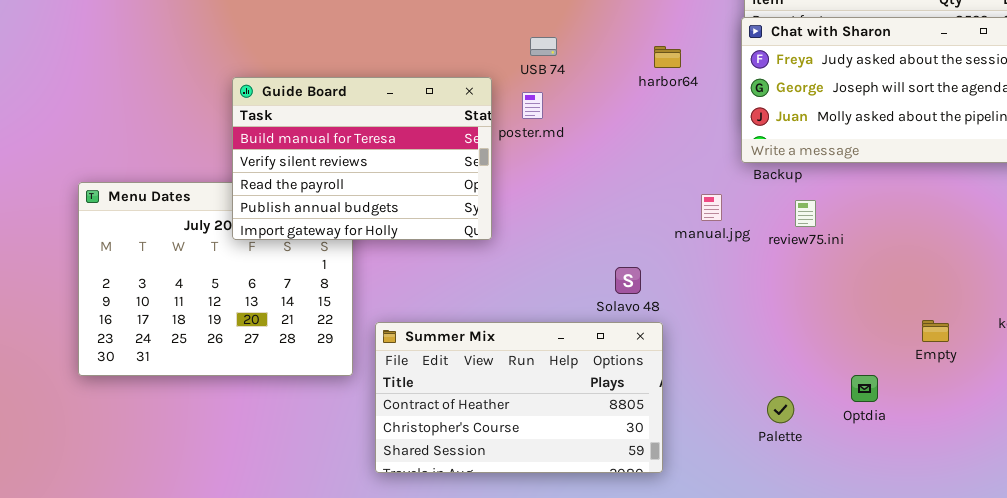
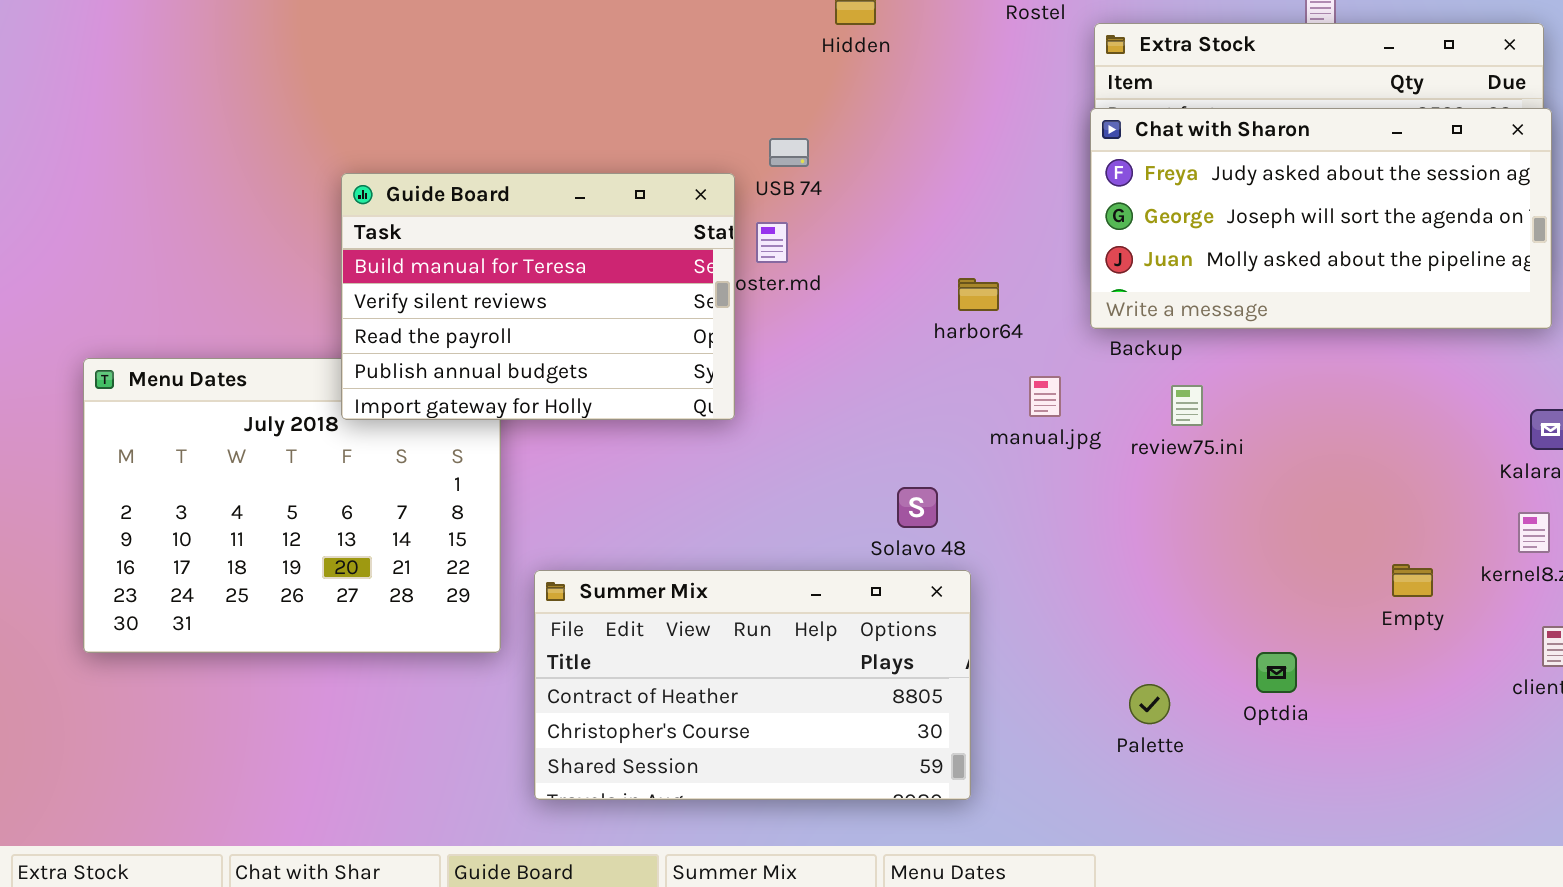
harbor64: [654,46,681,68] -> [958,278,999,311], moved
Guide Board: [232,77,492,240] -> [341,173,735,420], moved
Empty: [922,320,949,342] -> [1392,564,1433,597], moved

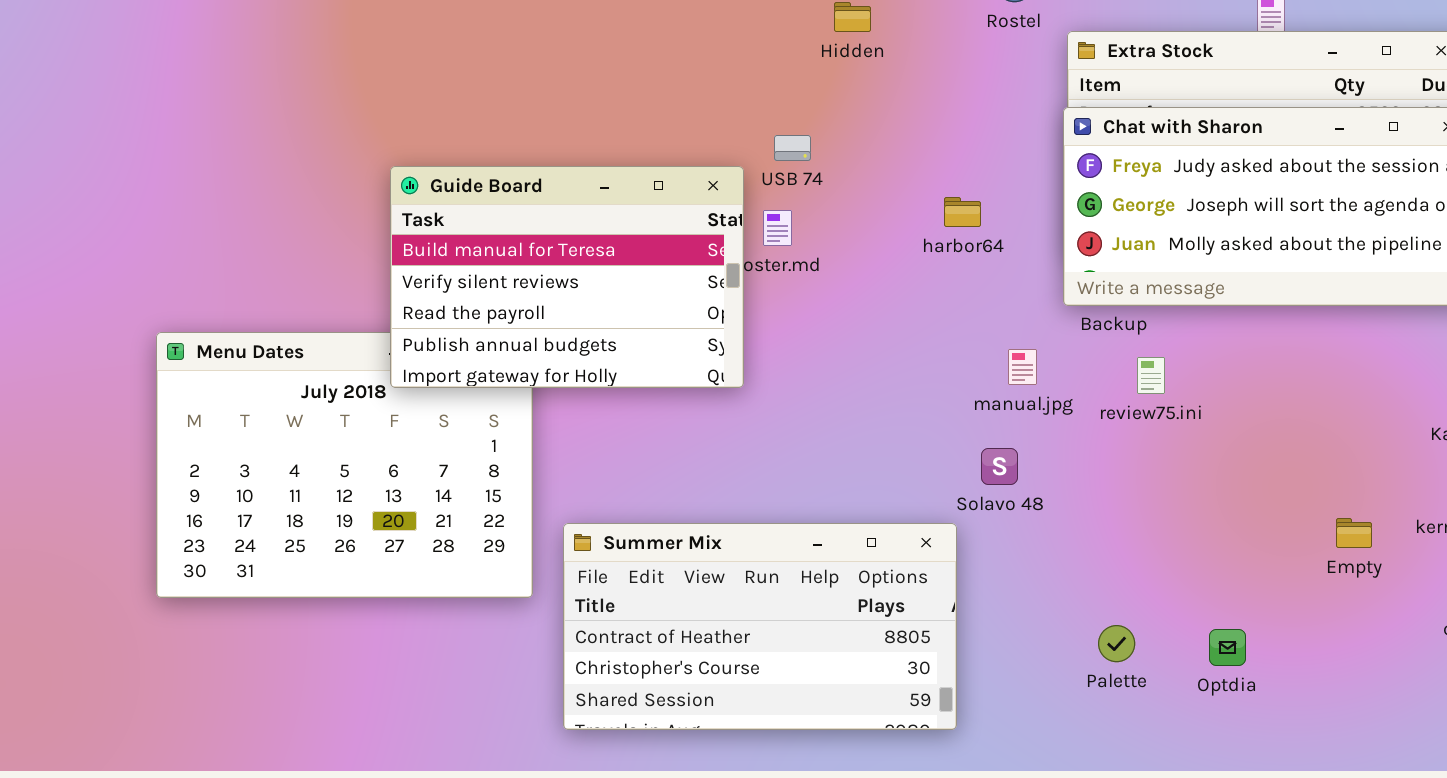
harbor64: [958,278,999,311] -> [944,197,981,227], moved
Solavo 48: [897,487,938,528] -> [981,448,1018,485], moved
Optdia: [1256,652,1297,693] -> [1209,629,1246,666], moved

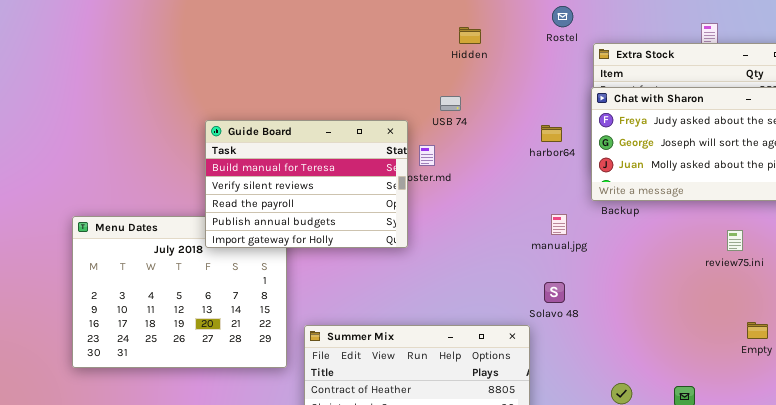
USB 74: [774,135,811,161] -> [440,96,461,111], moved
harbor64: [944,197,981,227] -> [541,125,562,142], moved
manual.jpg: [1008,349,1037,385] -> [551,214,567,235], moved
review75.ini: [1137,357,1165,394] -> [727,230,743,251], moved

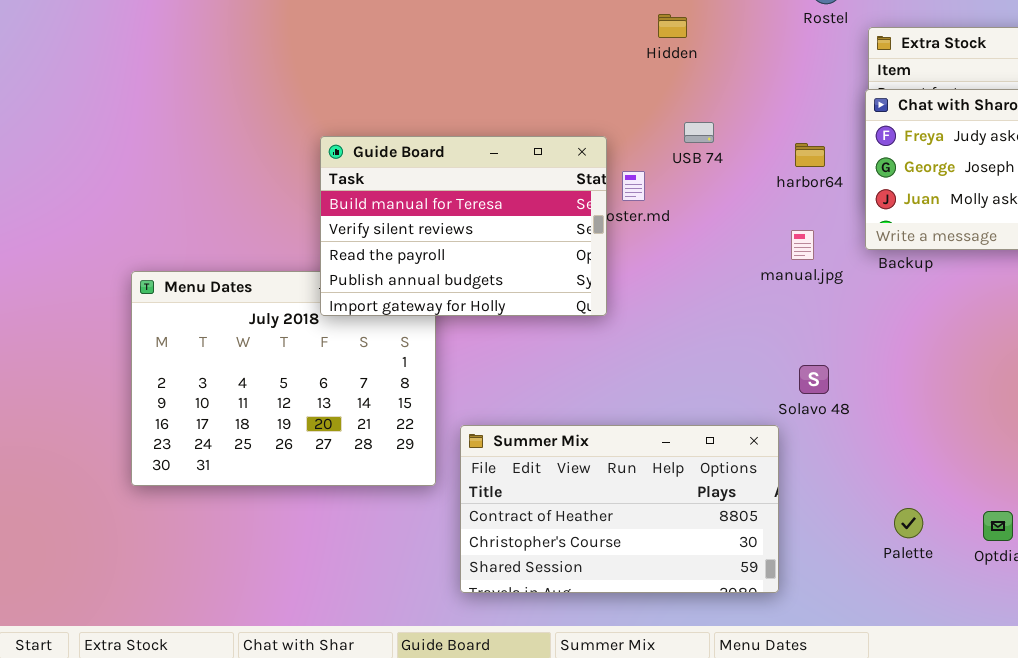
Hidden: [459,27,481,44] -> [658,14,687,38], moved
USB 74: [440,96,461,111] -> [684,122,714,143], moved
manual.jpg: [551,214,567,235] -> [791,230,814,260], moved

